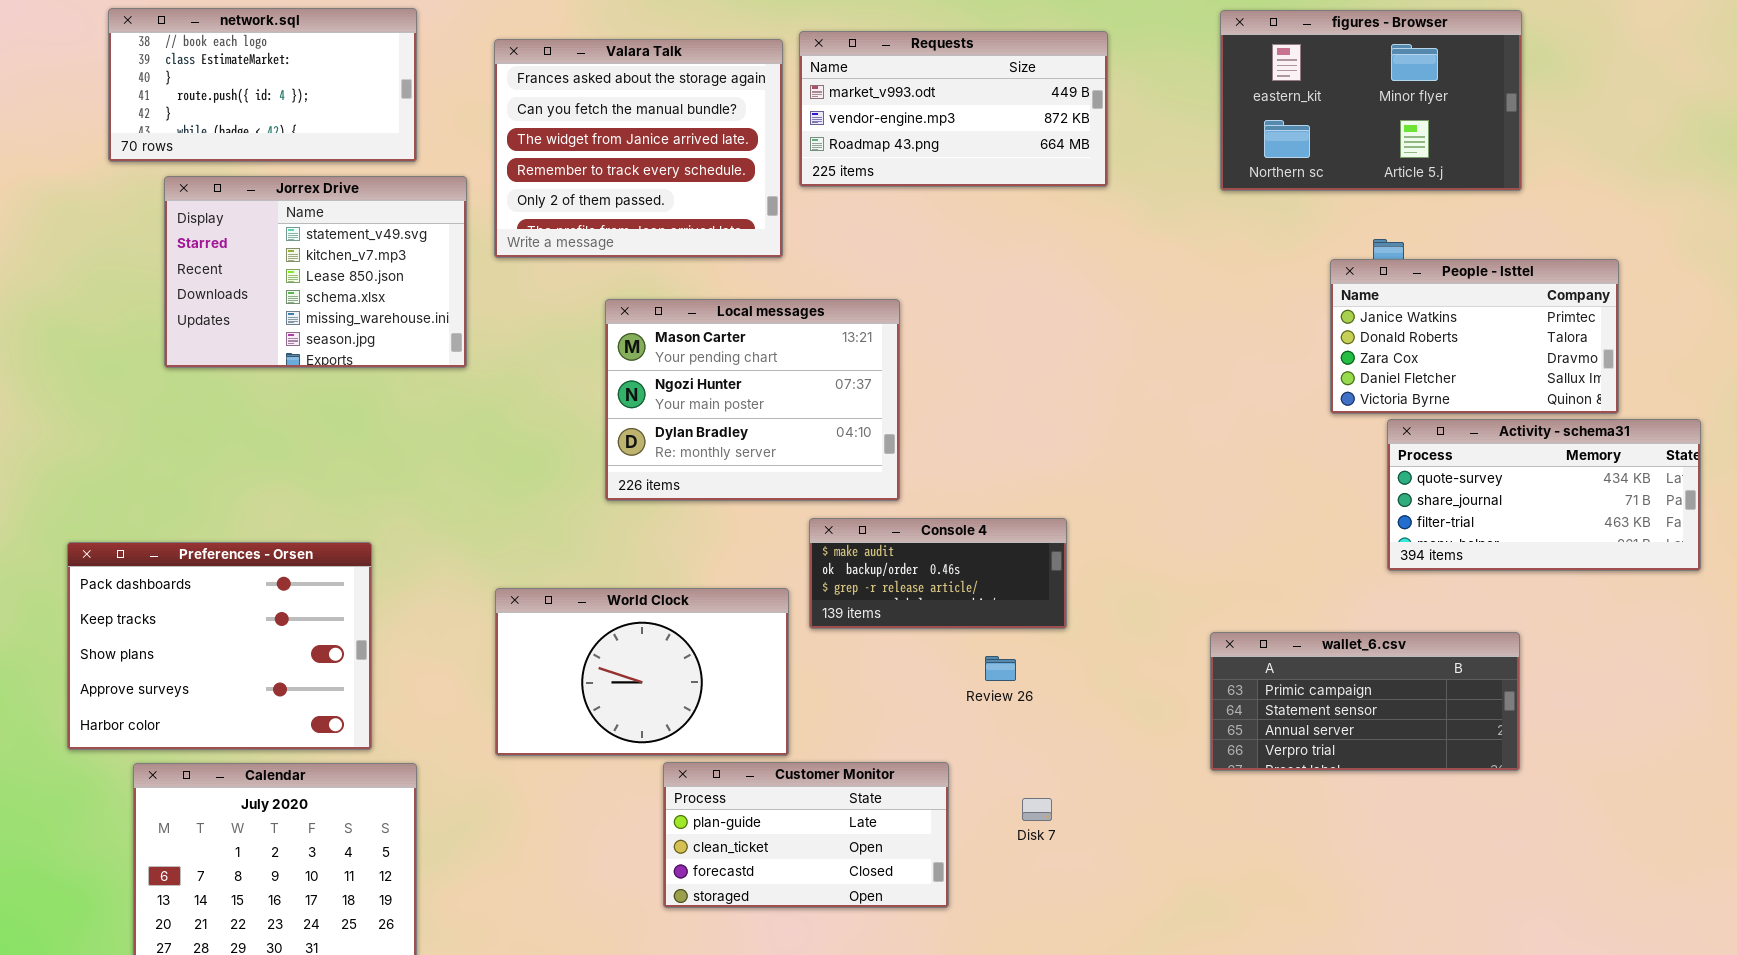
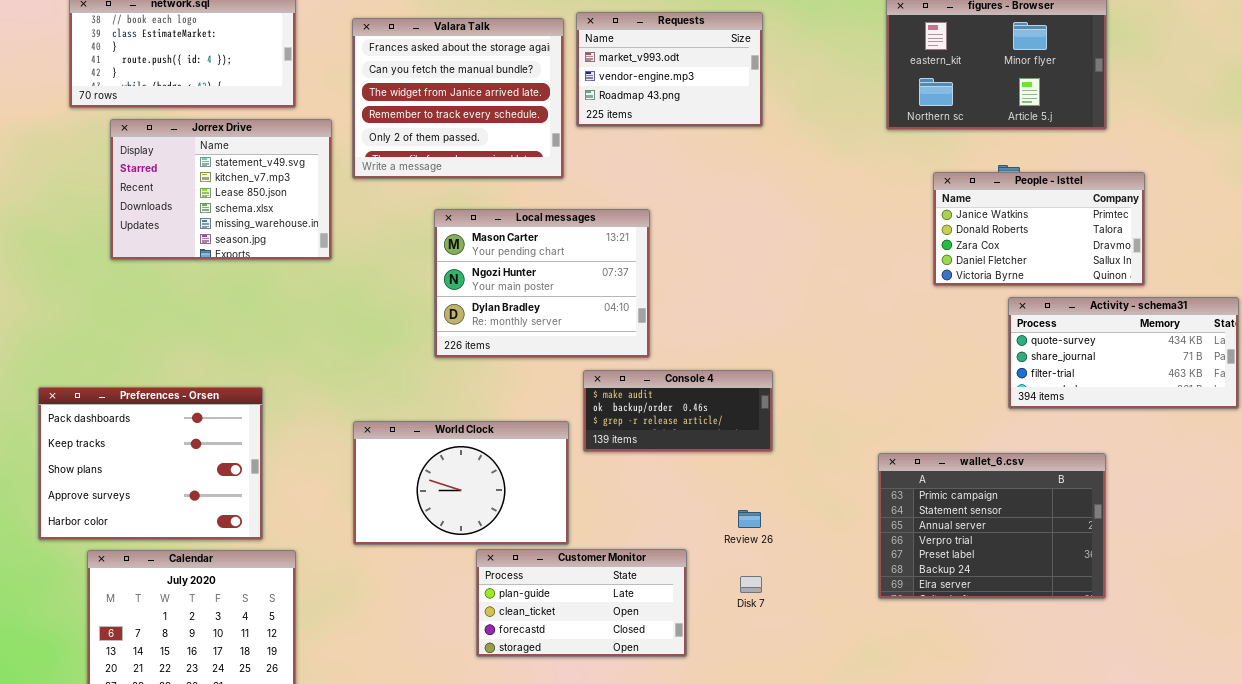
Requests: [799,31,1108,187] -> [576,12,763,127], resized
People - Isttel: [1330,259,1619,414] -> [933,172,1145,286], moved
wallet_6.csv: [1210,632,1520,771] -> [878,453,1106,599], resized
Review 26: [985,656,1016,681] -> [738,510,761,528], moved

